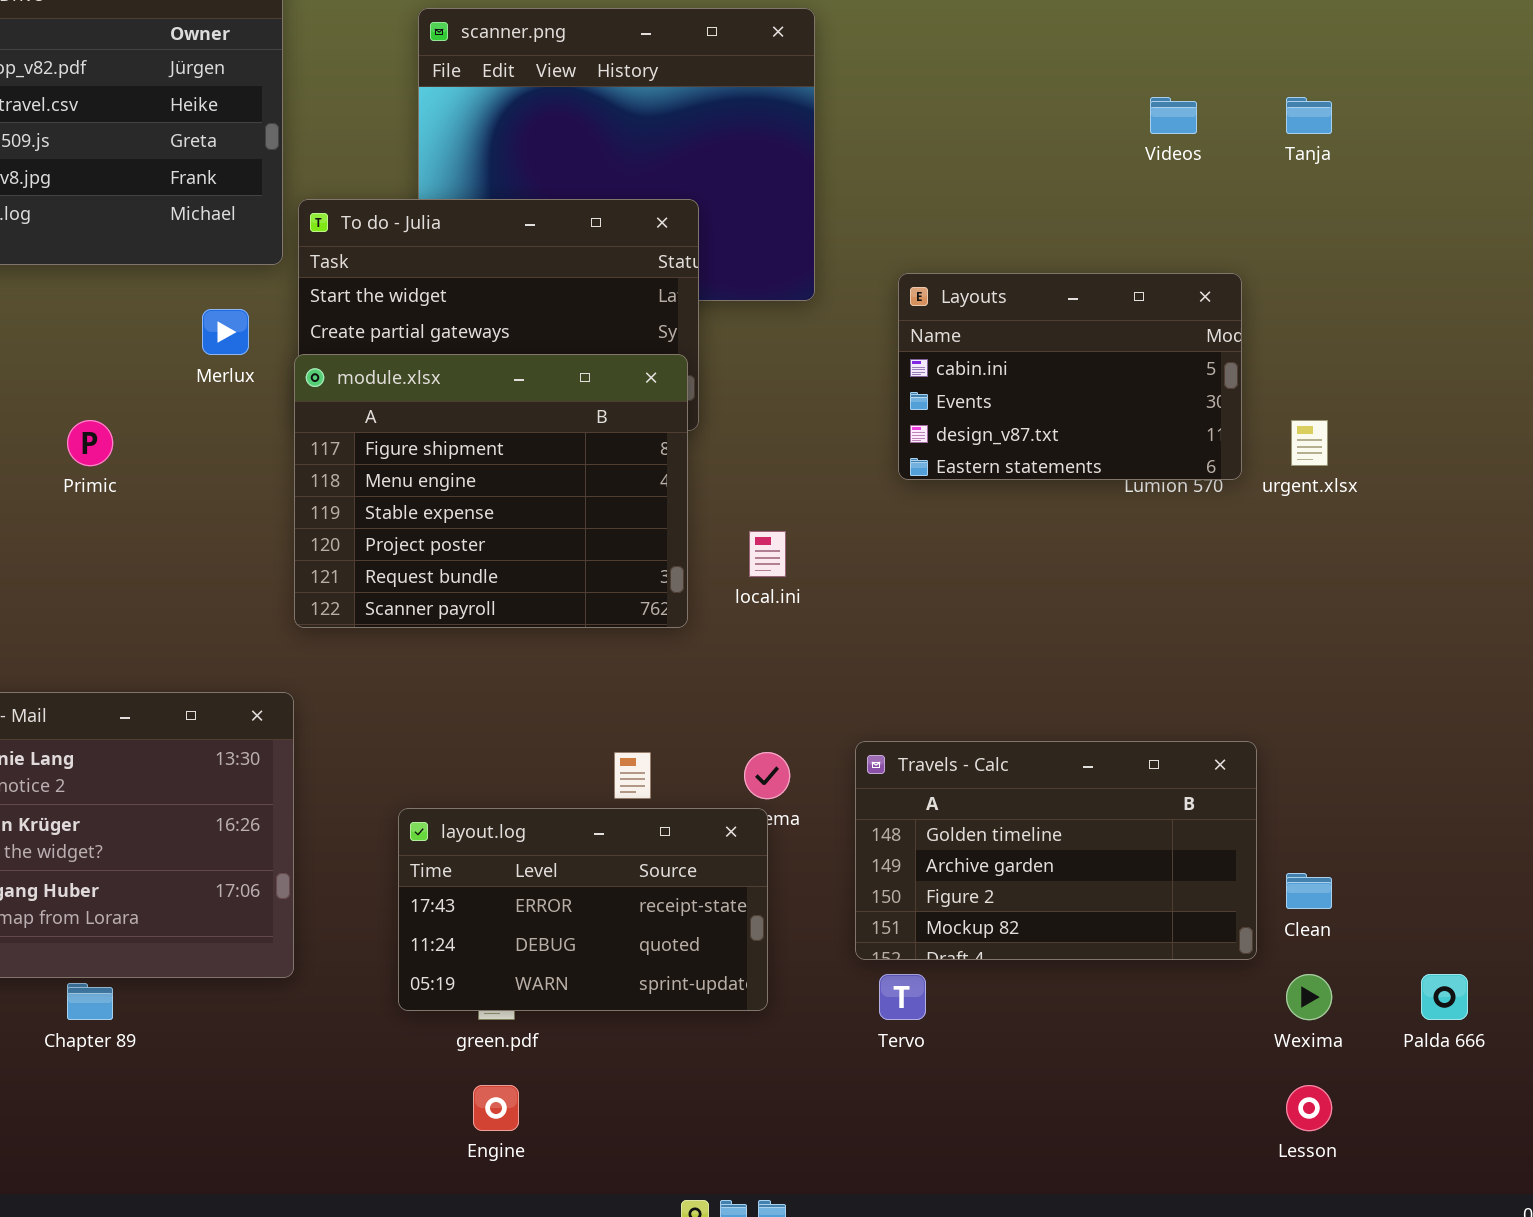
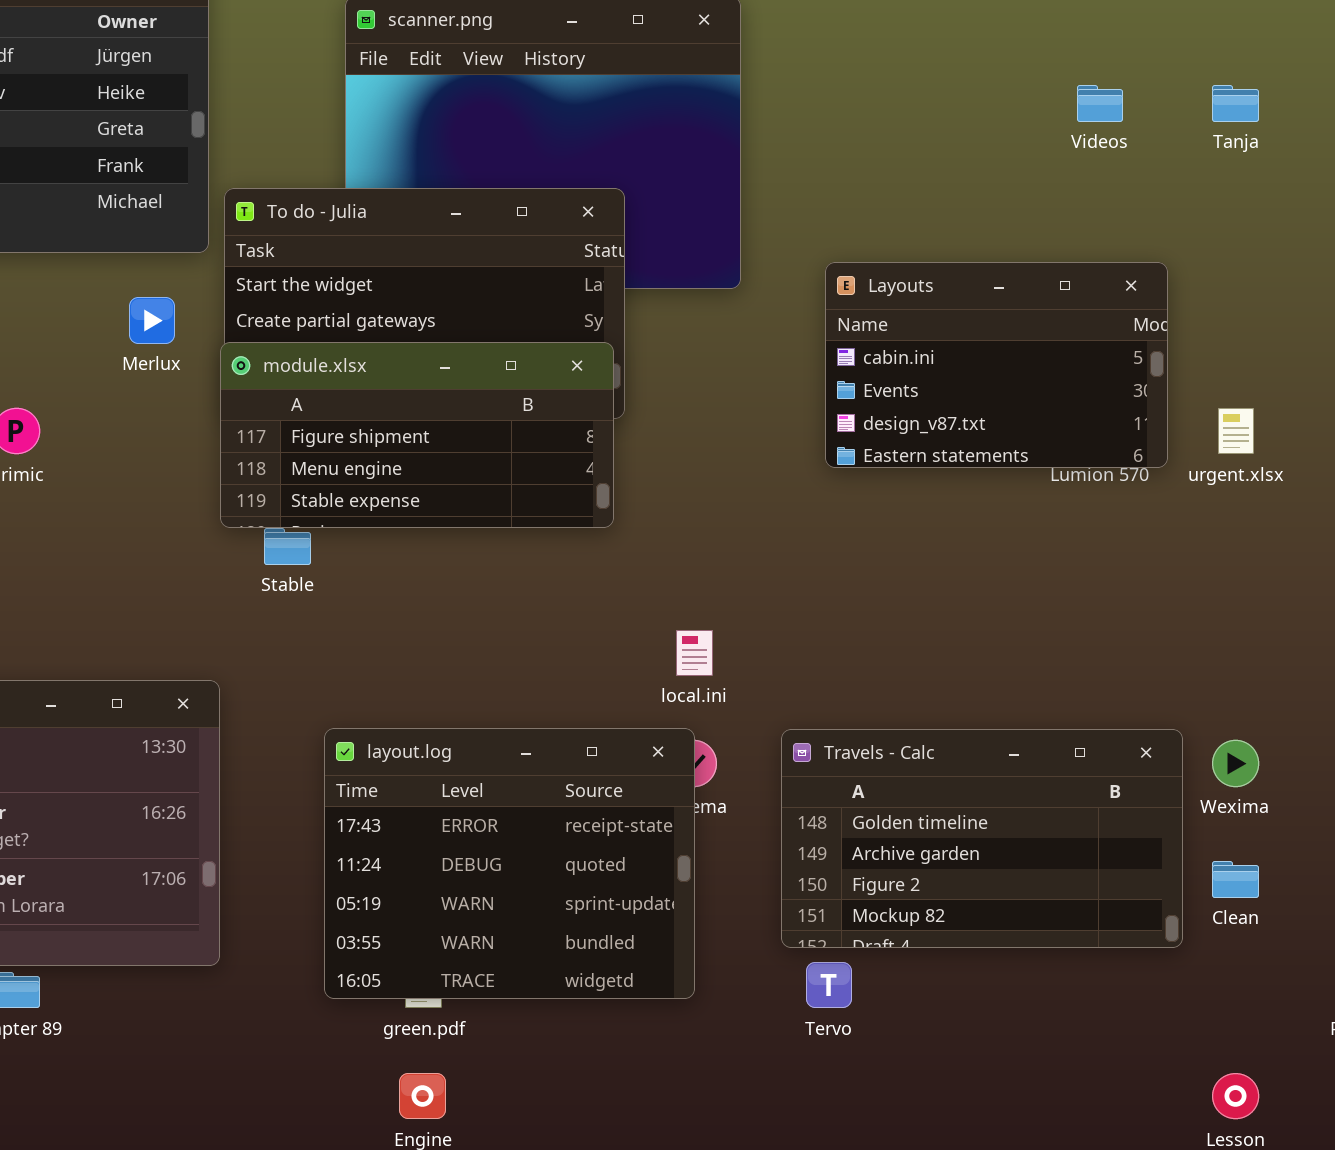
module.xlsx: [294,354,688,628] -> [220,342,614,528], resized
local.ini: [749,531,786,577] -> [676,630,713,676], moved
layout.log: [398,808,768,1011] -> [324,728,695,999], resized
Wexima: [1286,974,1332,1020] -> [1212,740,1259,787], moved

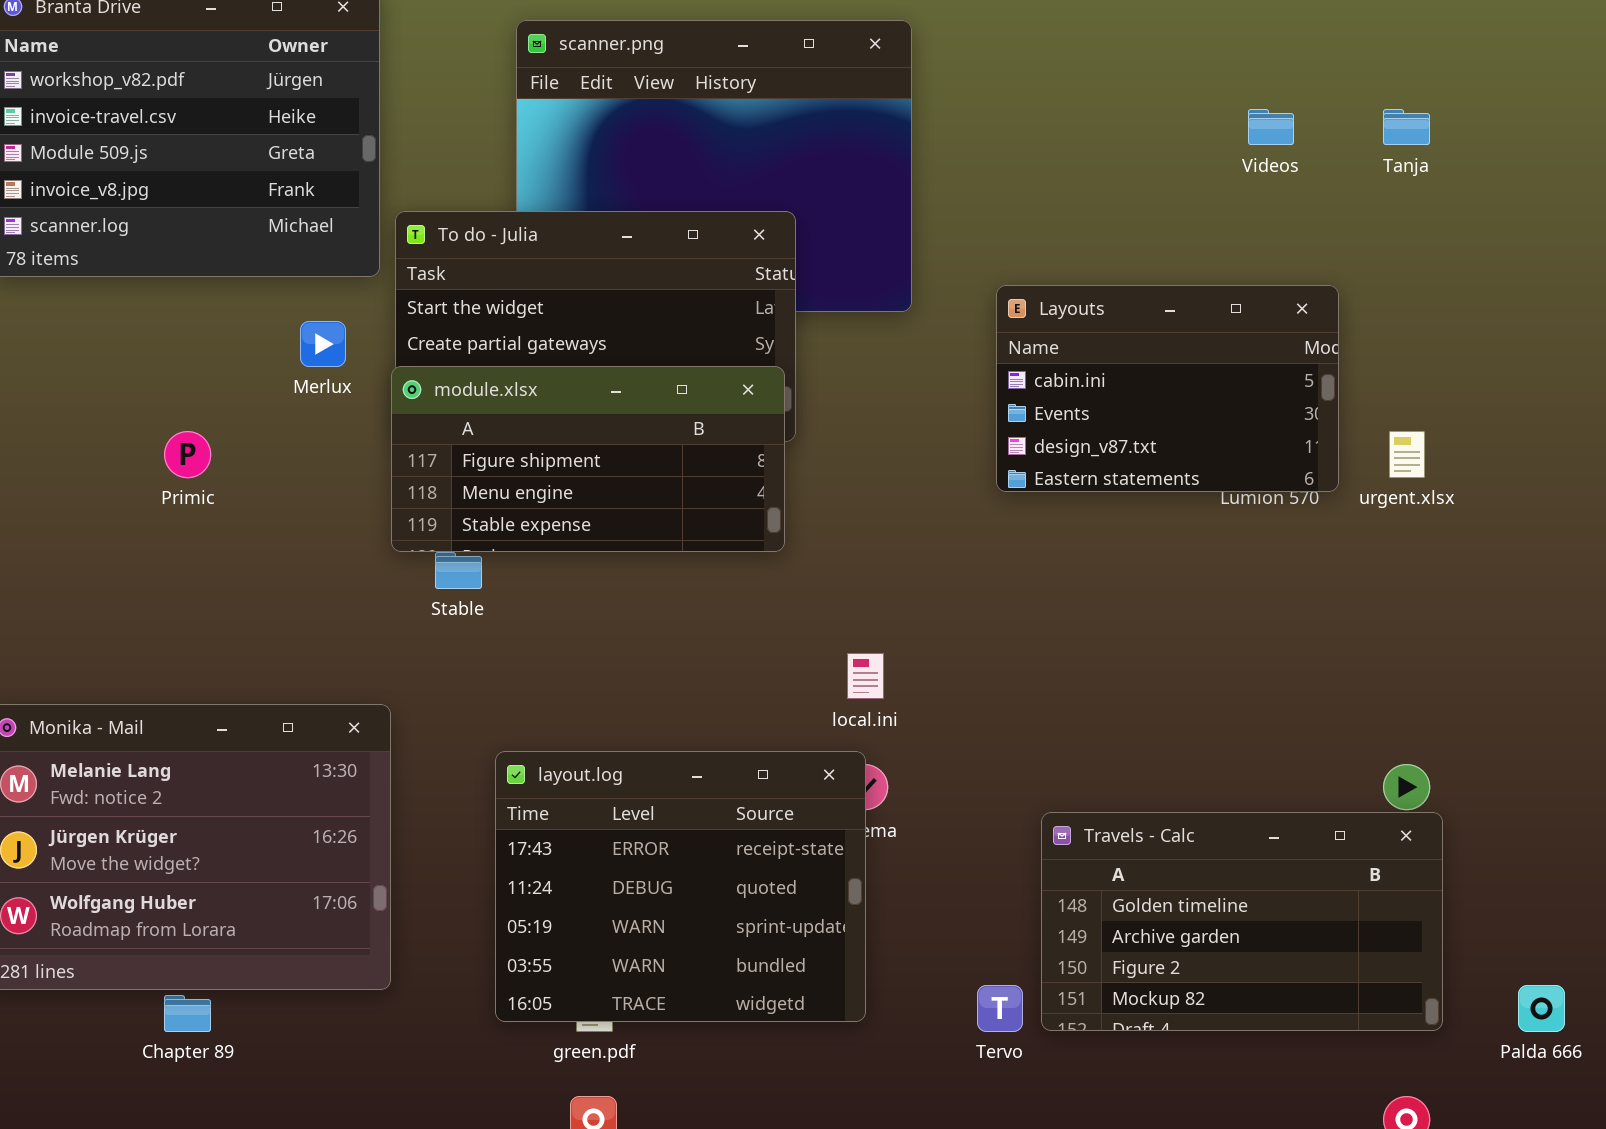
Travels - Calc: [781,729,1183,948] -> [1041,812,1443,1031], moved

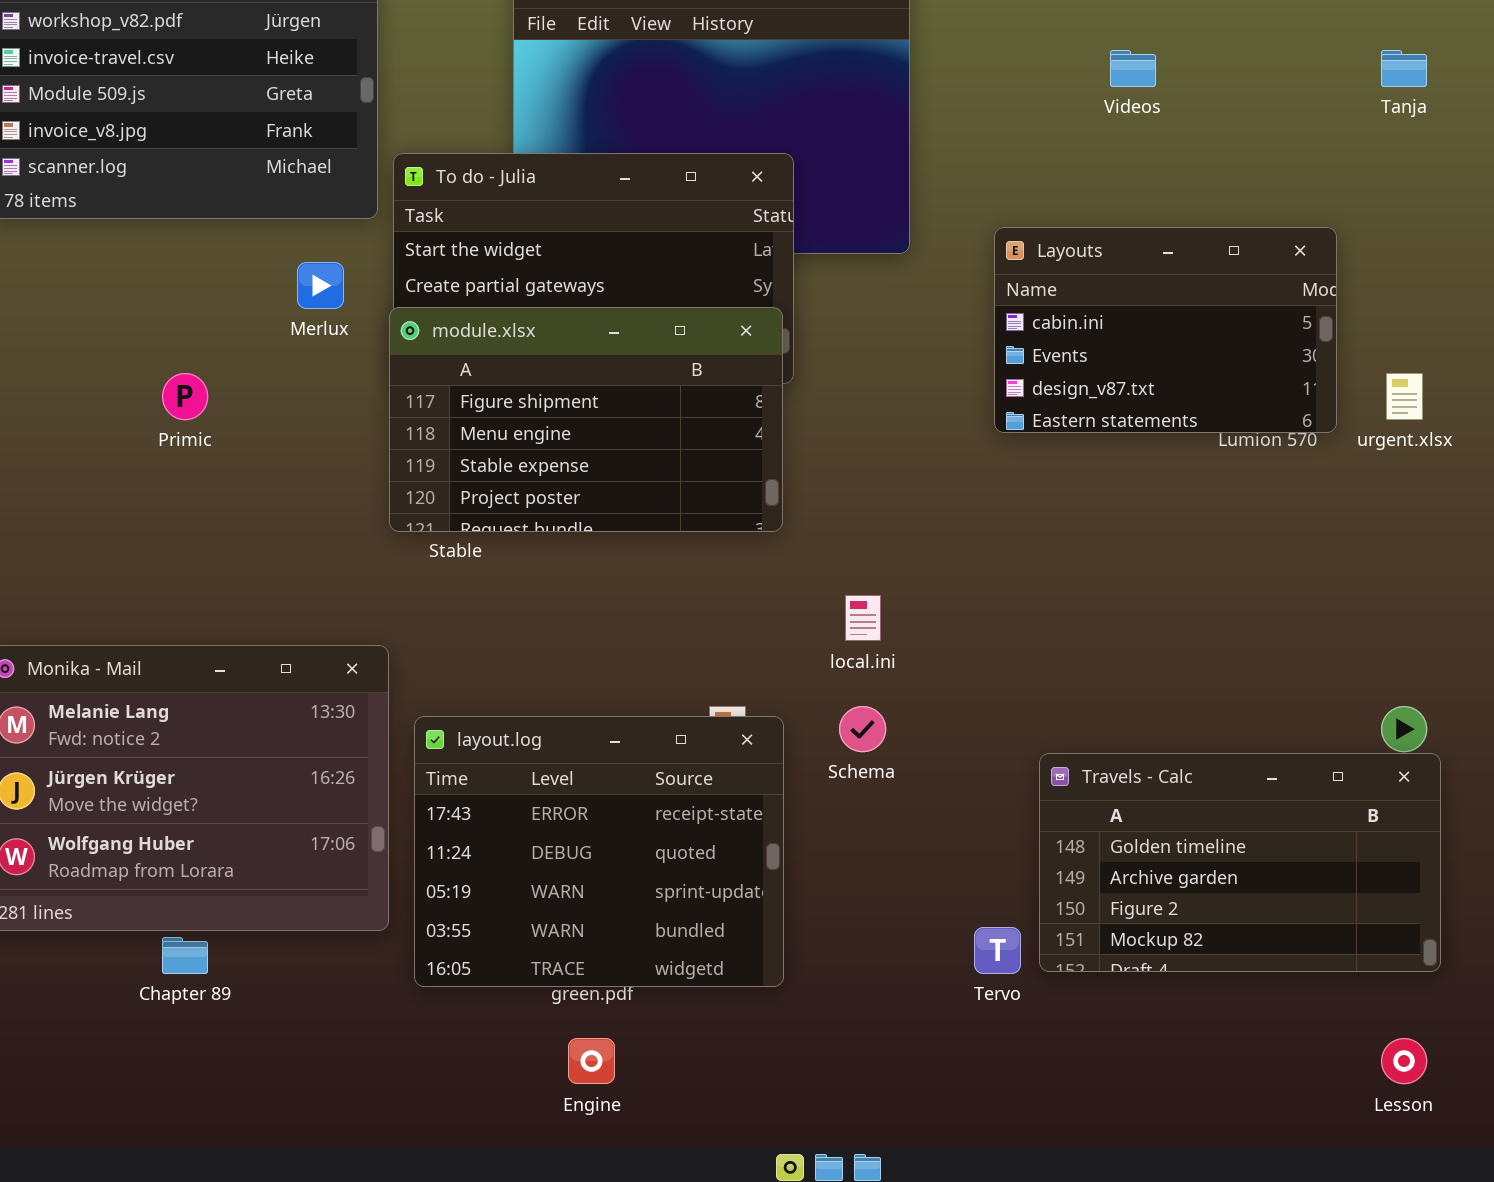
Videos: [1248,109,1294,145] -> [1110,50,1156,87], moved
module.xlsx: [391,366,785,552] -> [389,307,783,532], resized
layout.log: [495,751,866,1022] -> [414,716,784,987], moved

